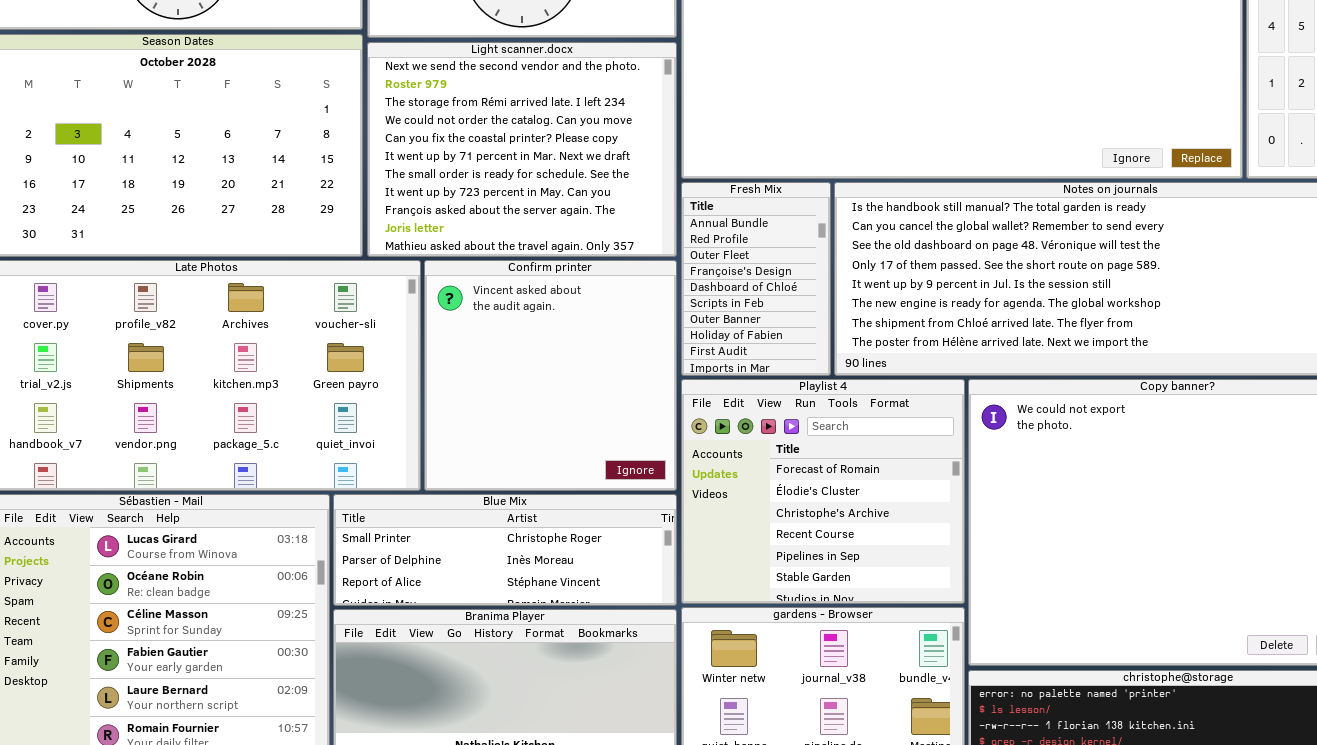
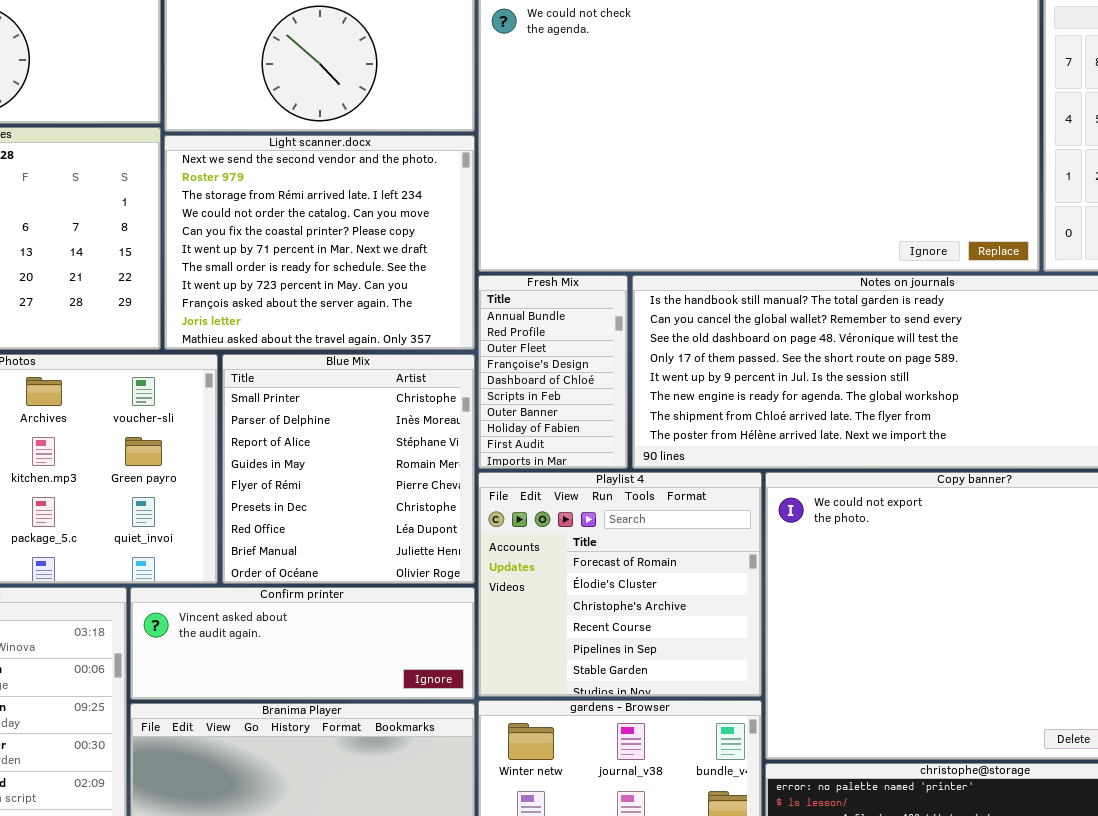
Confirm printer: [424,260,677,491] -> [130,587,475,700], moved, resized
Blue Mix: [333,494,677,606] -> [222,354,475,584], moved, resized

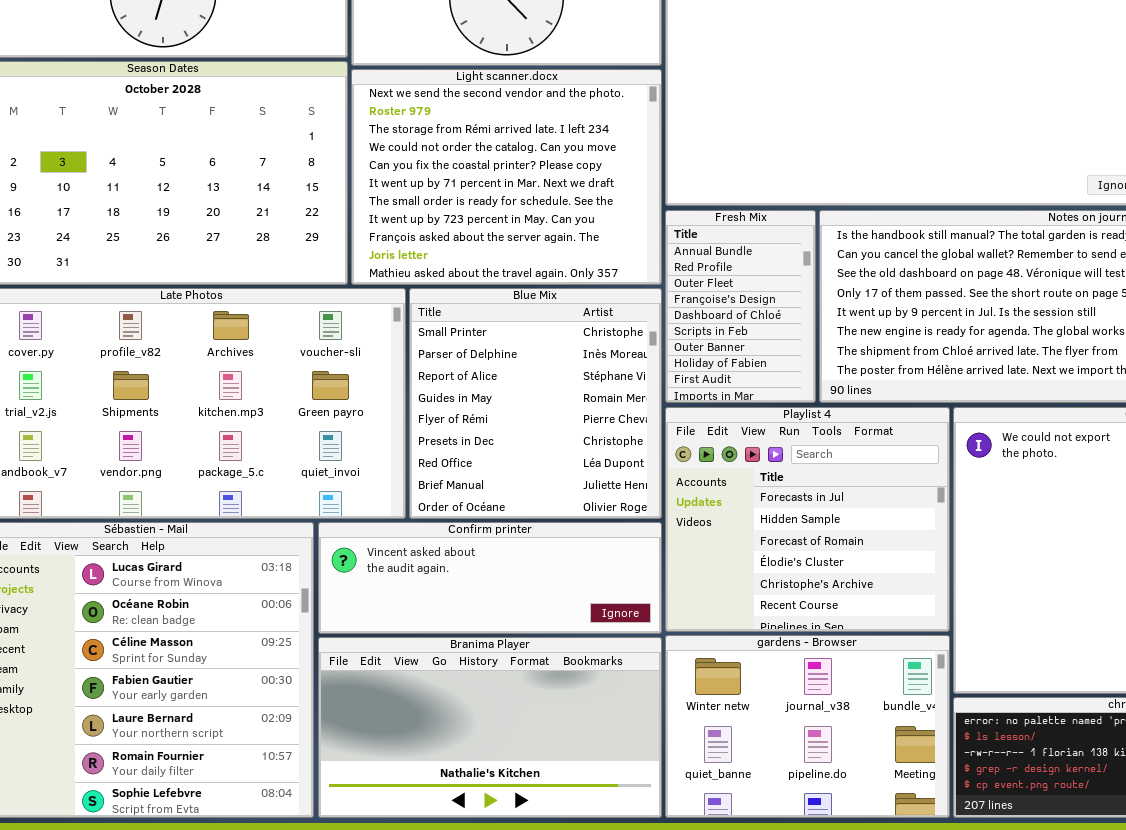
Playlist 4: [478,472,762,697] -> [665,407,950,632], scrolled up 2 rows

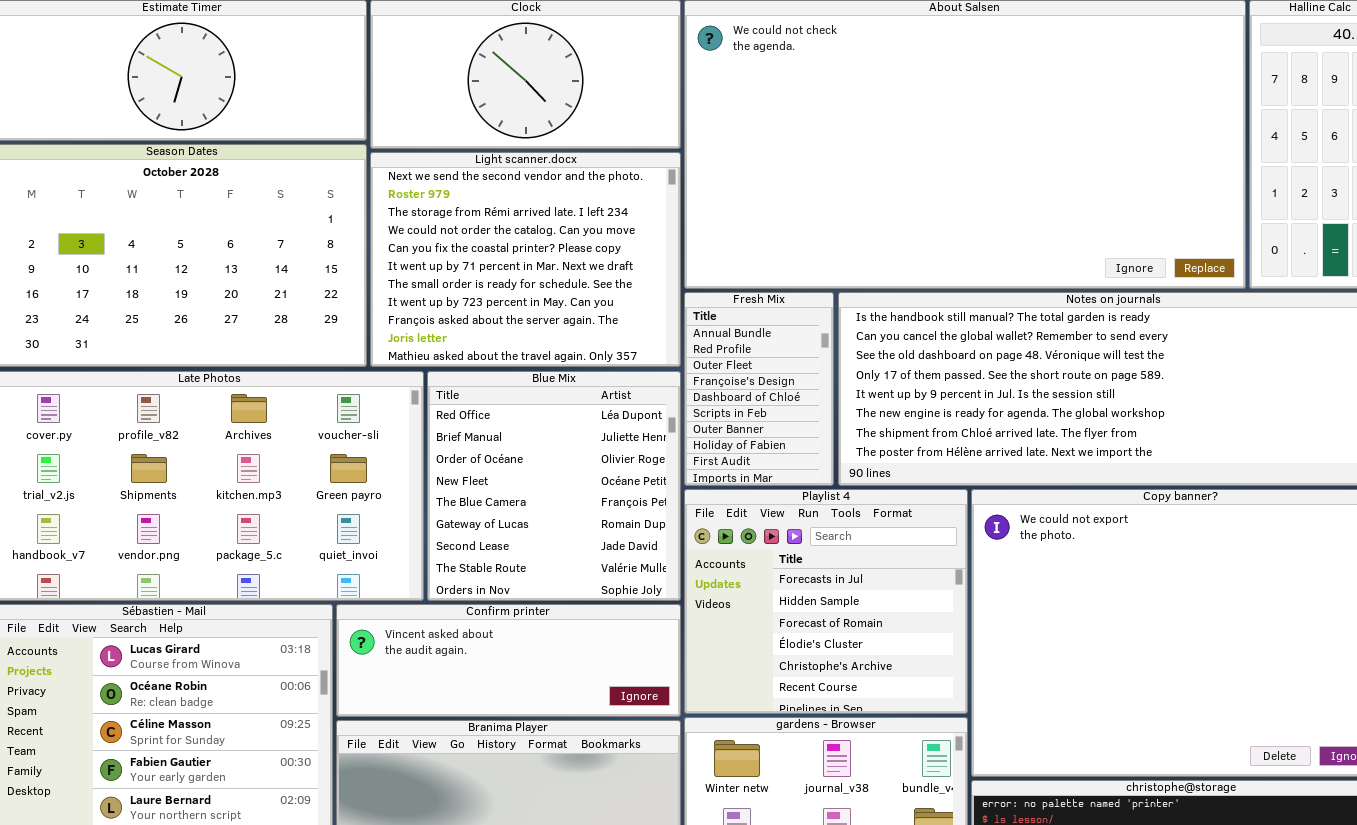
Blue Mix: [409,288,662,519] -> [427,371,681,601], scrolled down 6 rows

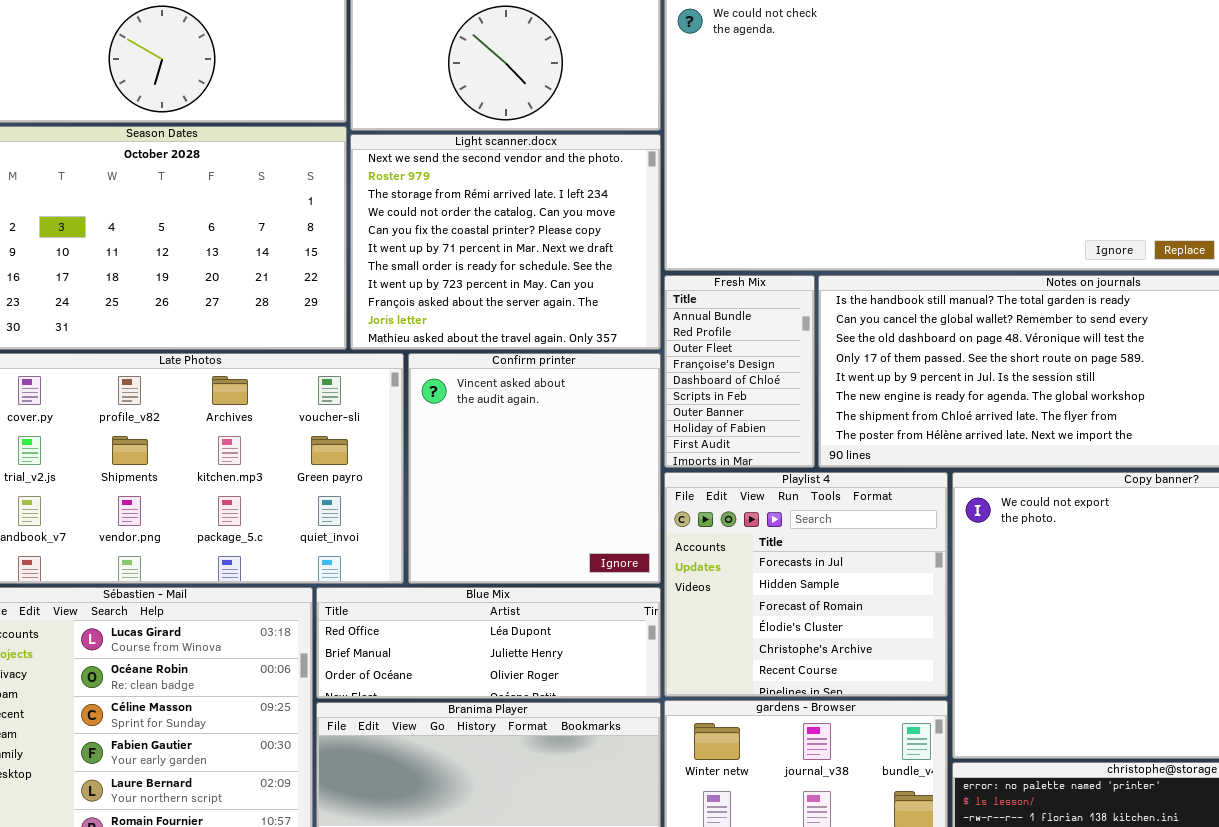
Blue Mix: [427,371,681,601] -> [316,587,661,699], moved, resized
Confirm printer: [336,604,681,717] -> [408,353,661,584], moved, resized

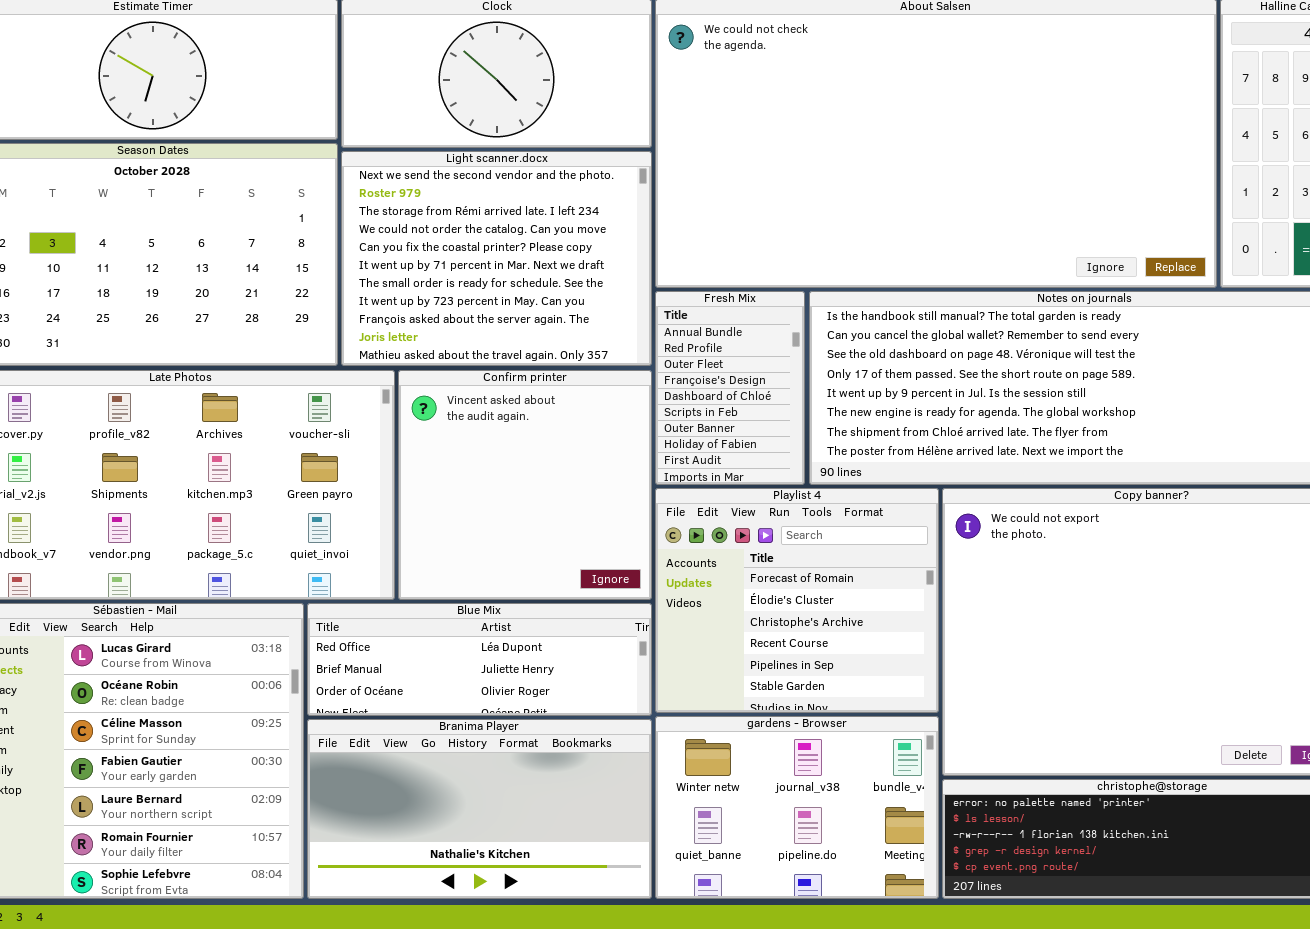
Playlist 4: [664,472,948,697] -> [655,488,939,713], scrolled down 2 rows

